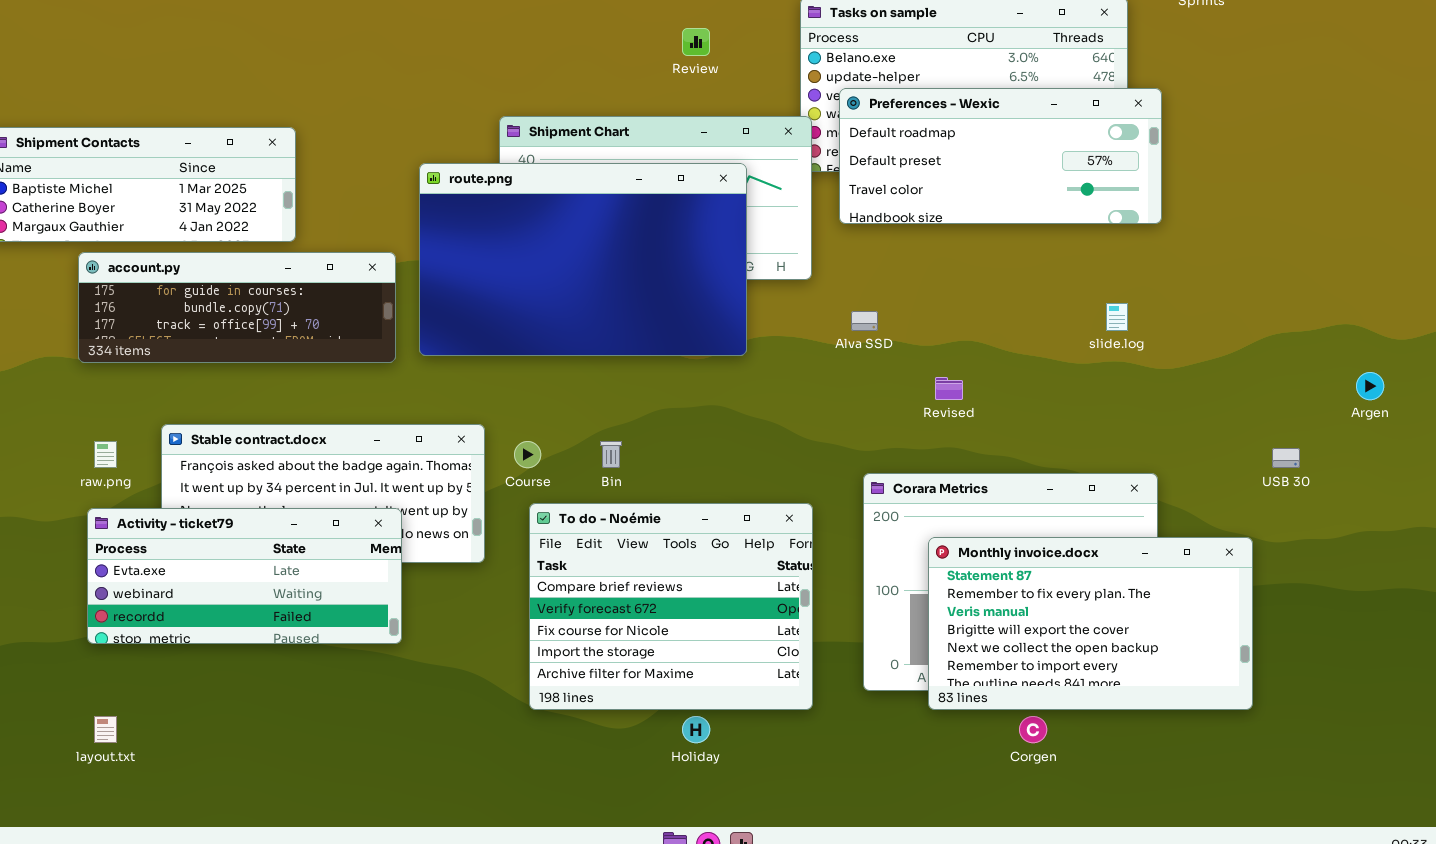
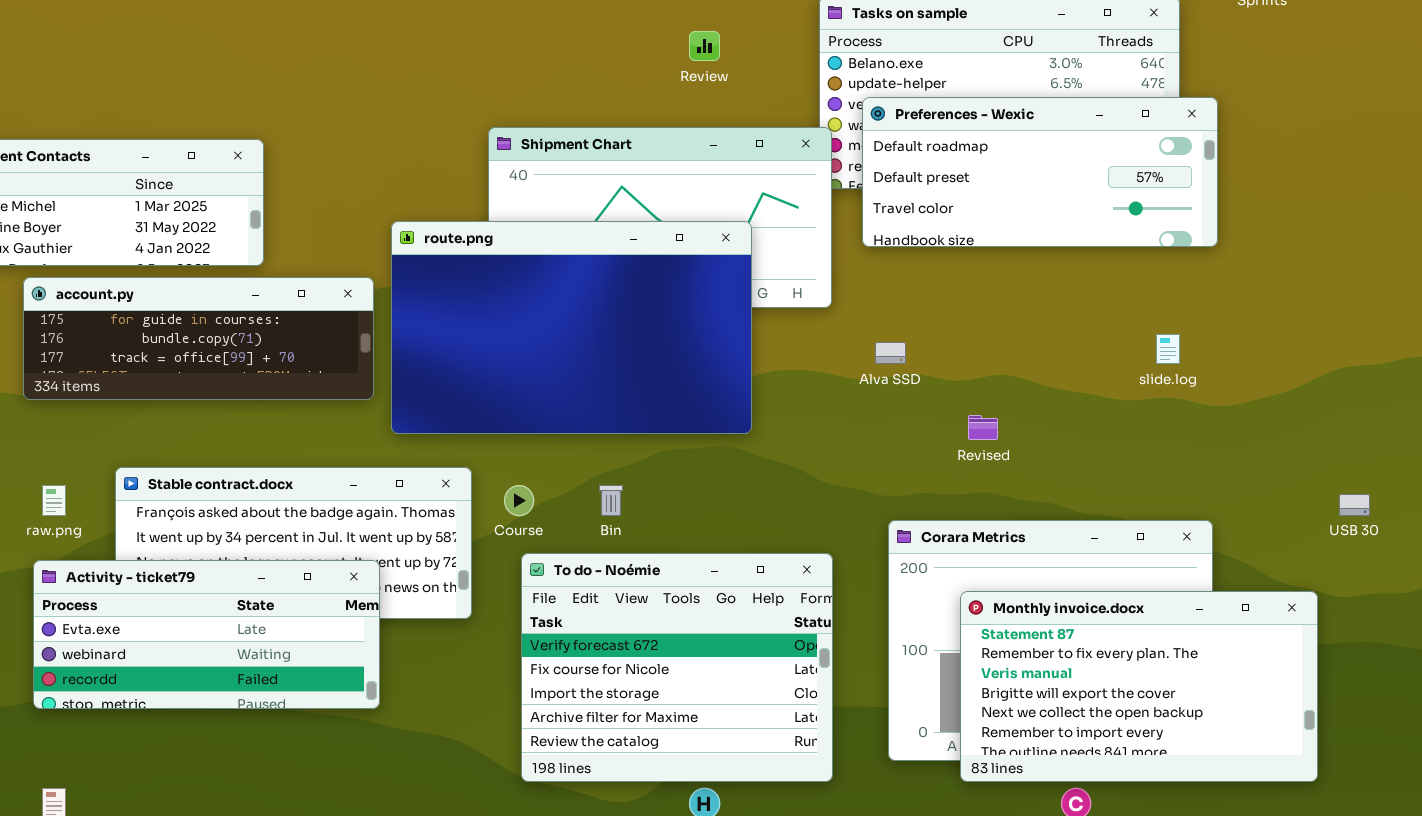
route.png: [419,163,747,356] -> [391,221,752,434], moved
To do - Noémie: [529,503,813,710] -> [521,553,833,782], scrolled down 1 row

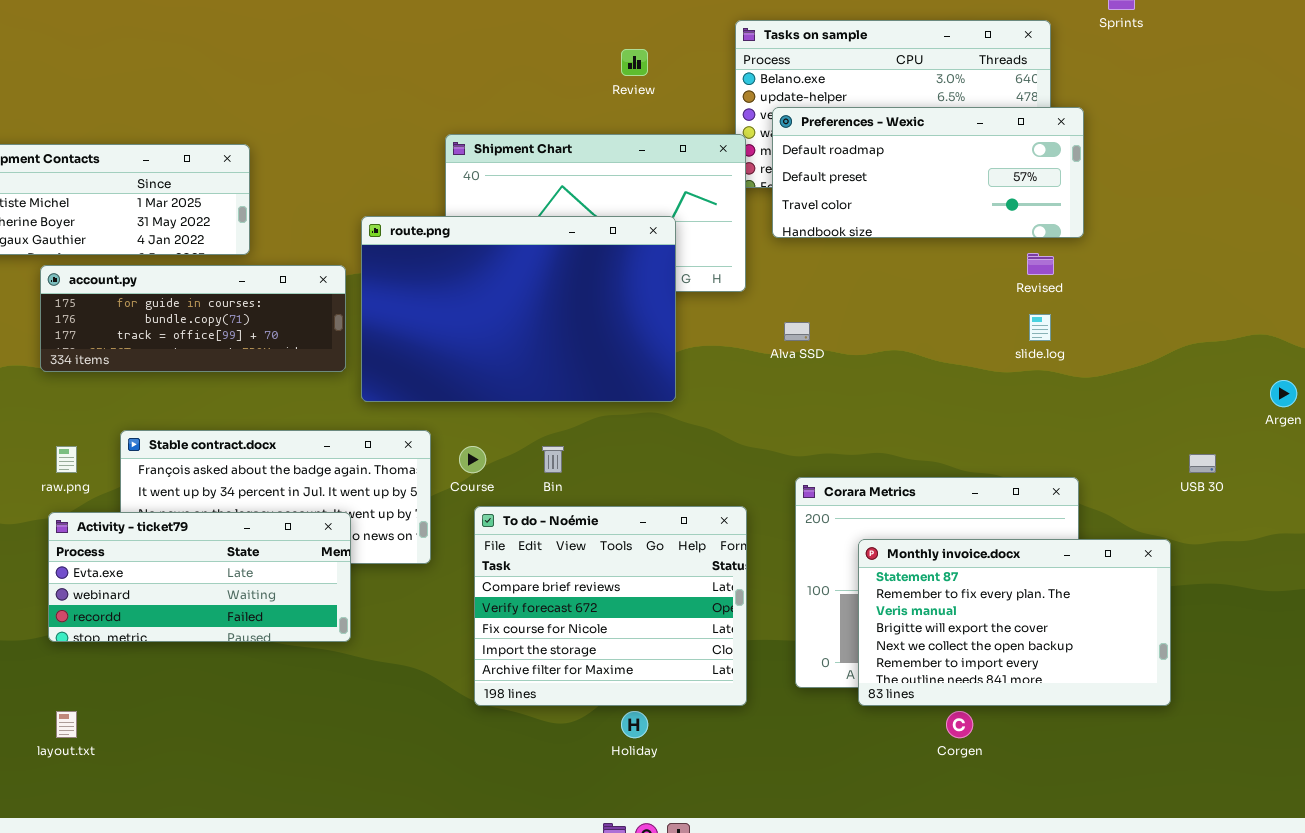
Revised: [968,415,998,440] -> [1027,253,1054,275], moved
To do - Noémie: [521,553,833,782] -> [474,506,747,706], scrolled up 1 row

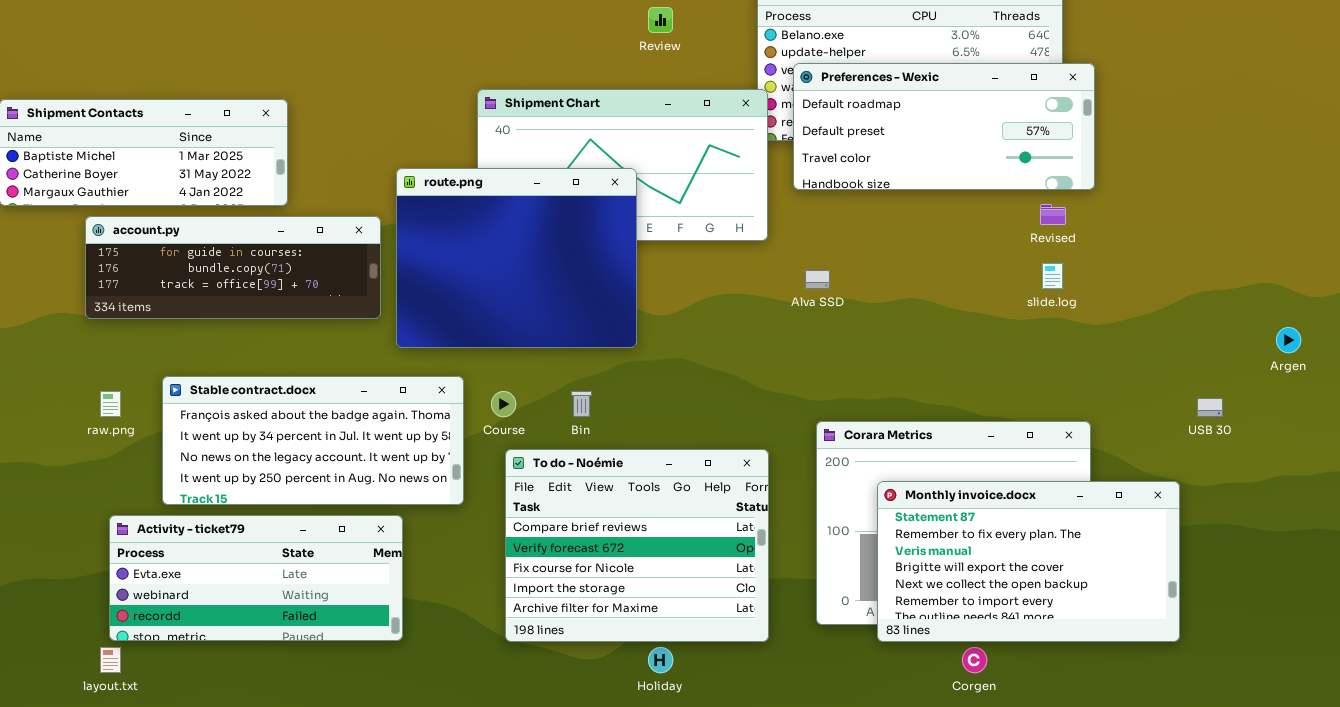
route.png: [361,216,676,402] -> [396,168,637,348], resized
Activity - ticket79: [48,512,351,642] -> [109,515,403,641], moved

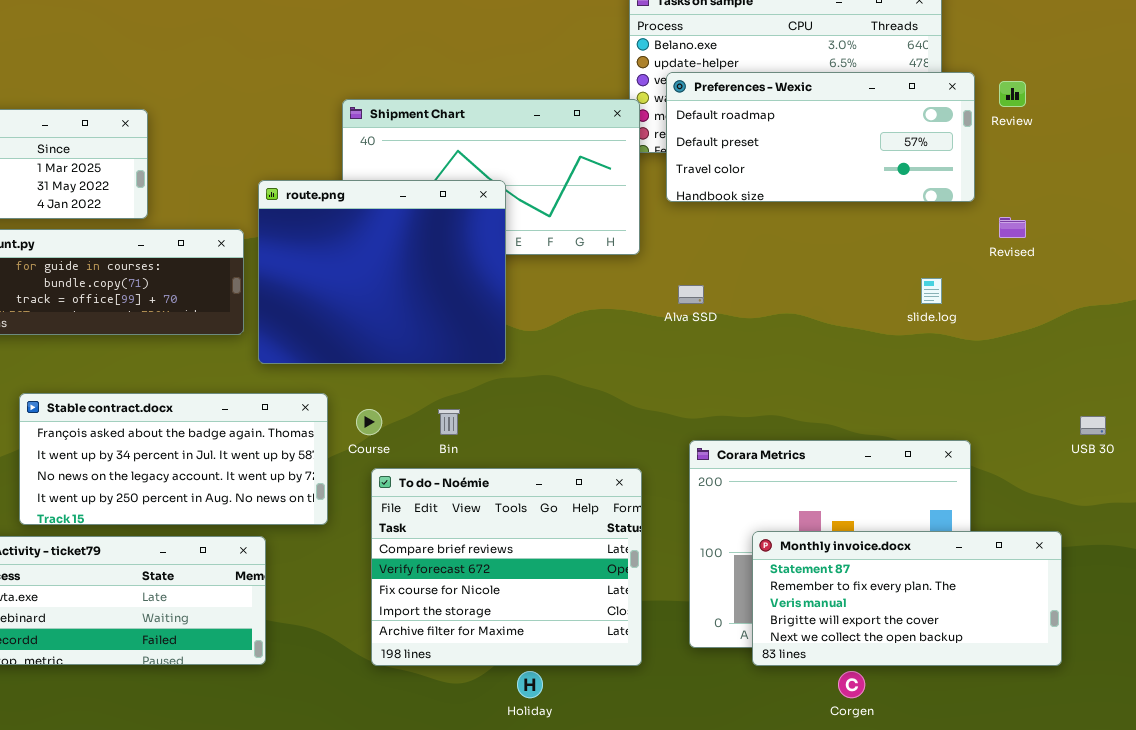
Review: [648,7,673,33] -> [999,81,1026,107], moved
Revised: [1040,204,1066,225] -> [999,217,1026,238], moved
Monthly invoice.docx: [877,481,1180,642] -> [752,531,1062,666], resized

